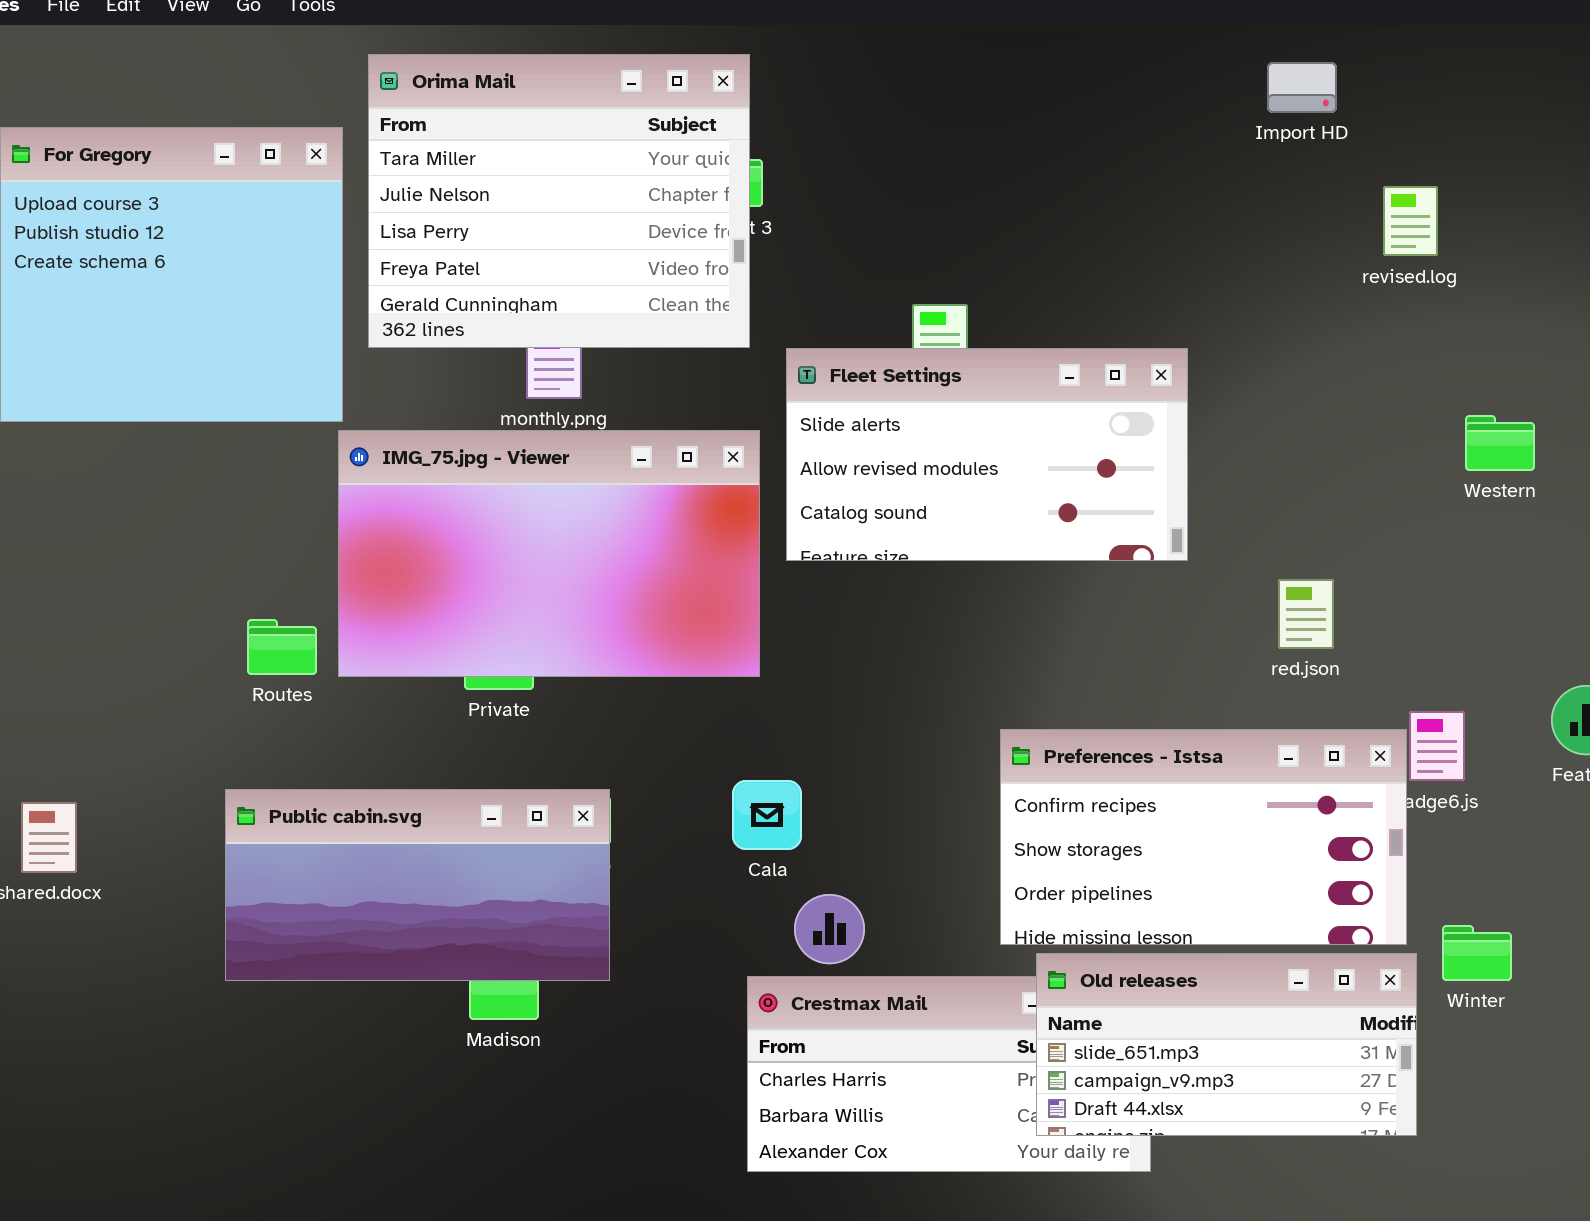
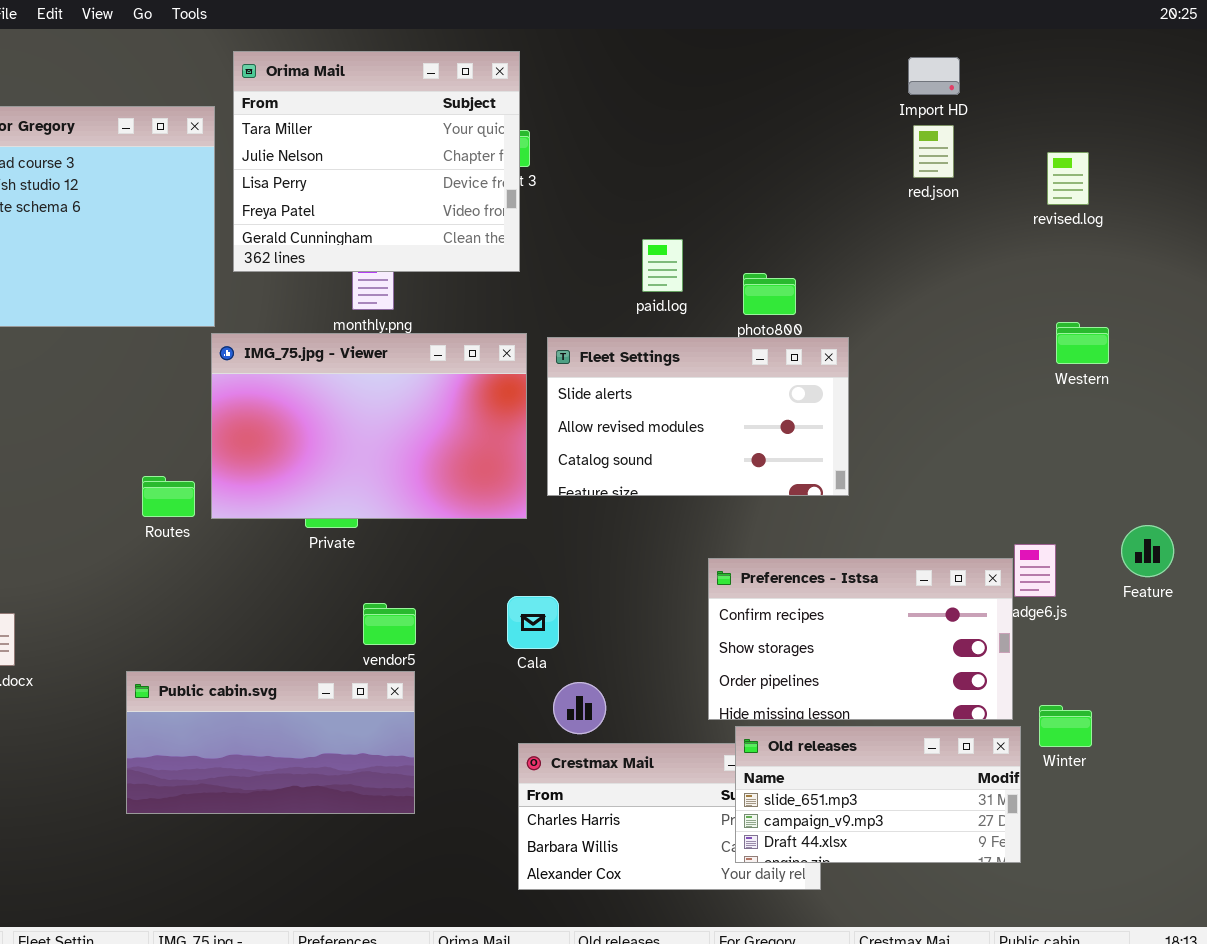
revised.log: [1383,186,1438,256] -> [1047,152,1089,205], moved
Fleet Settings: [786,348,1188,561] -> [547,337,849,496], moved
red.json: [1278,579,1334,649] -> [913,125,954,178], moved
Public cabin.svg: [225,789,610,981] -> [126,671,415,814], moved

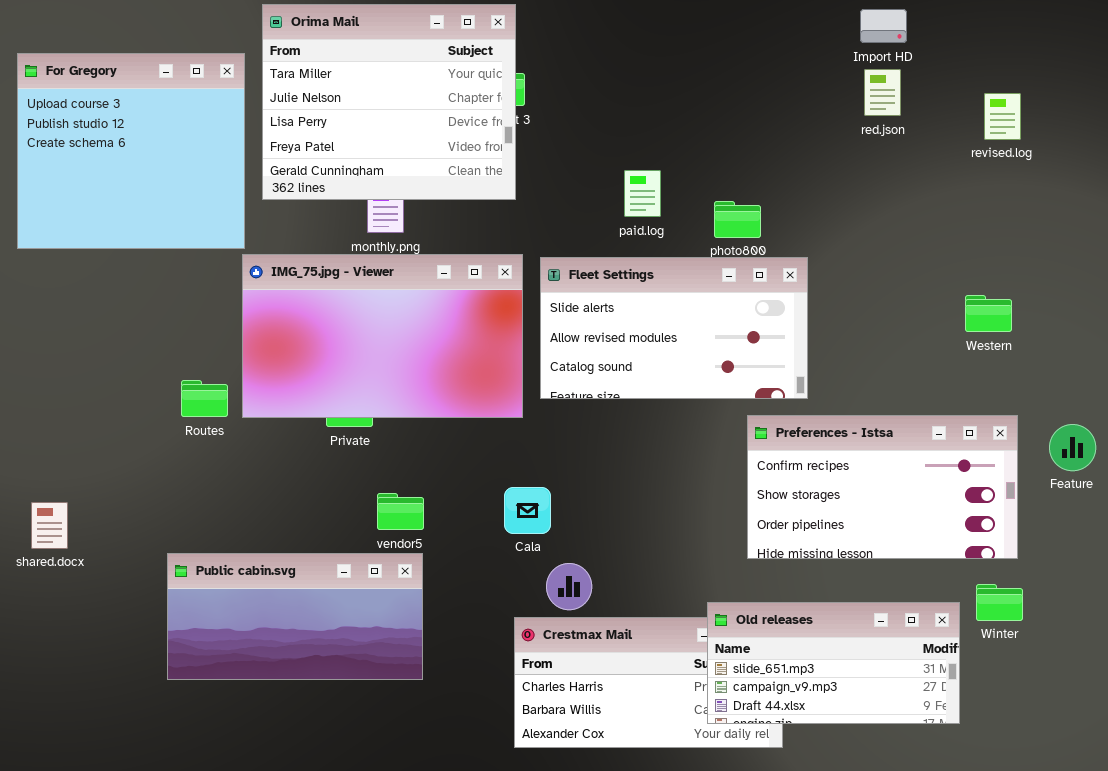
Western: [1056,322,1109,364] -> [965,295,1012,332], moved
Preferences - Istsa: [708,558,1013,720] -> [747,415,1018,559], moved

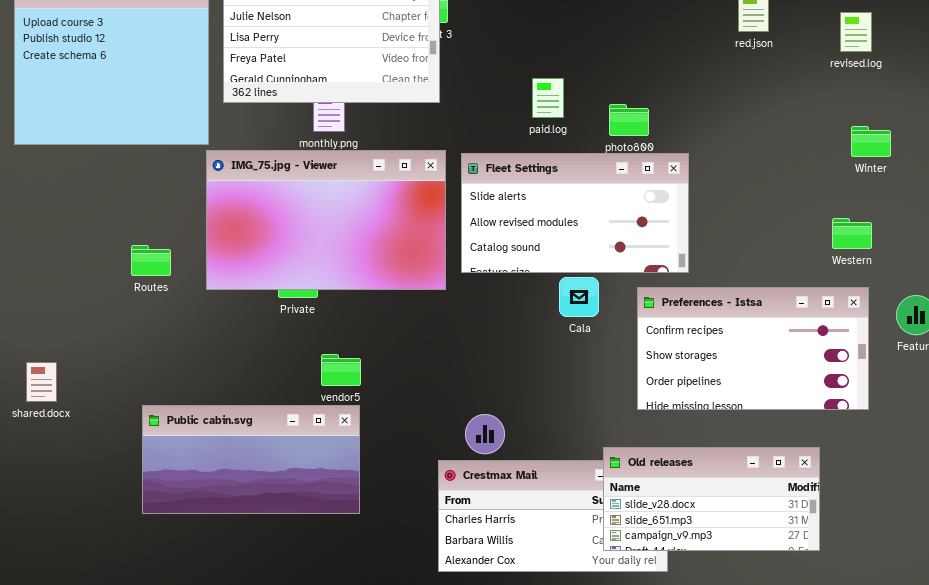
Western: [965,295,1012,332] -> [832,218,872,249], moved
Routes: [181,380,228,417] -> [131,245,171,276], moved
Cala: [504,487,551,534] -> [559,277,599,317], moved
Winter: [976,584,1023,621] -> [851,126,891,157], moved
Old releases: [707,602,960,724] -> [603,447,820,551], scrolled up 1 row

